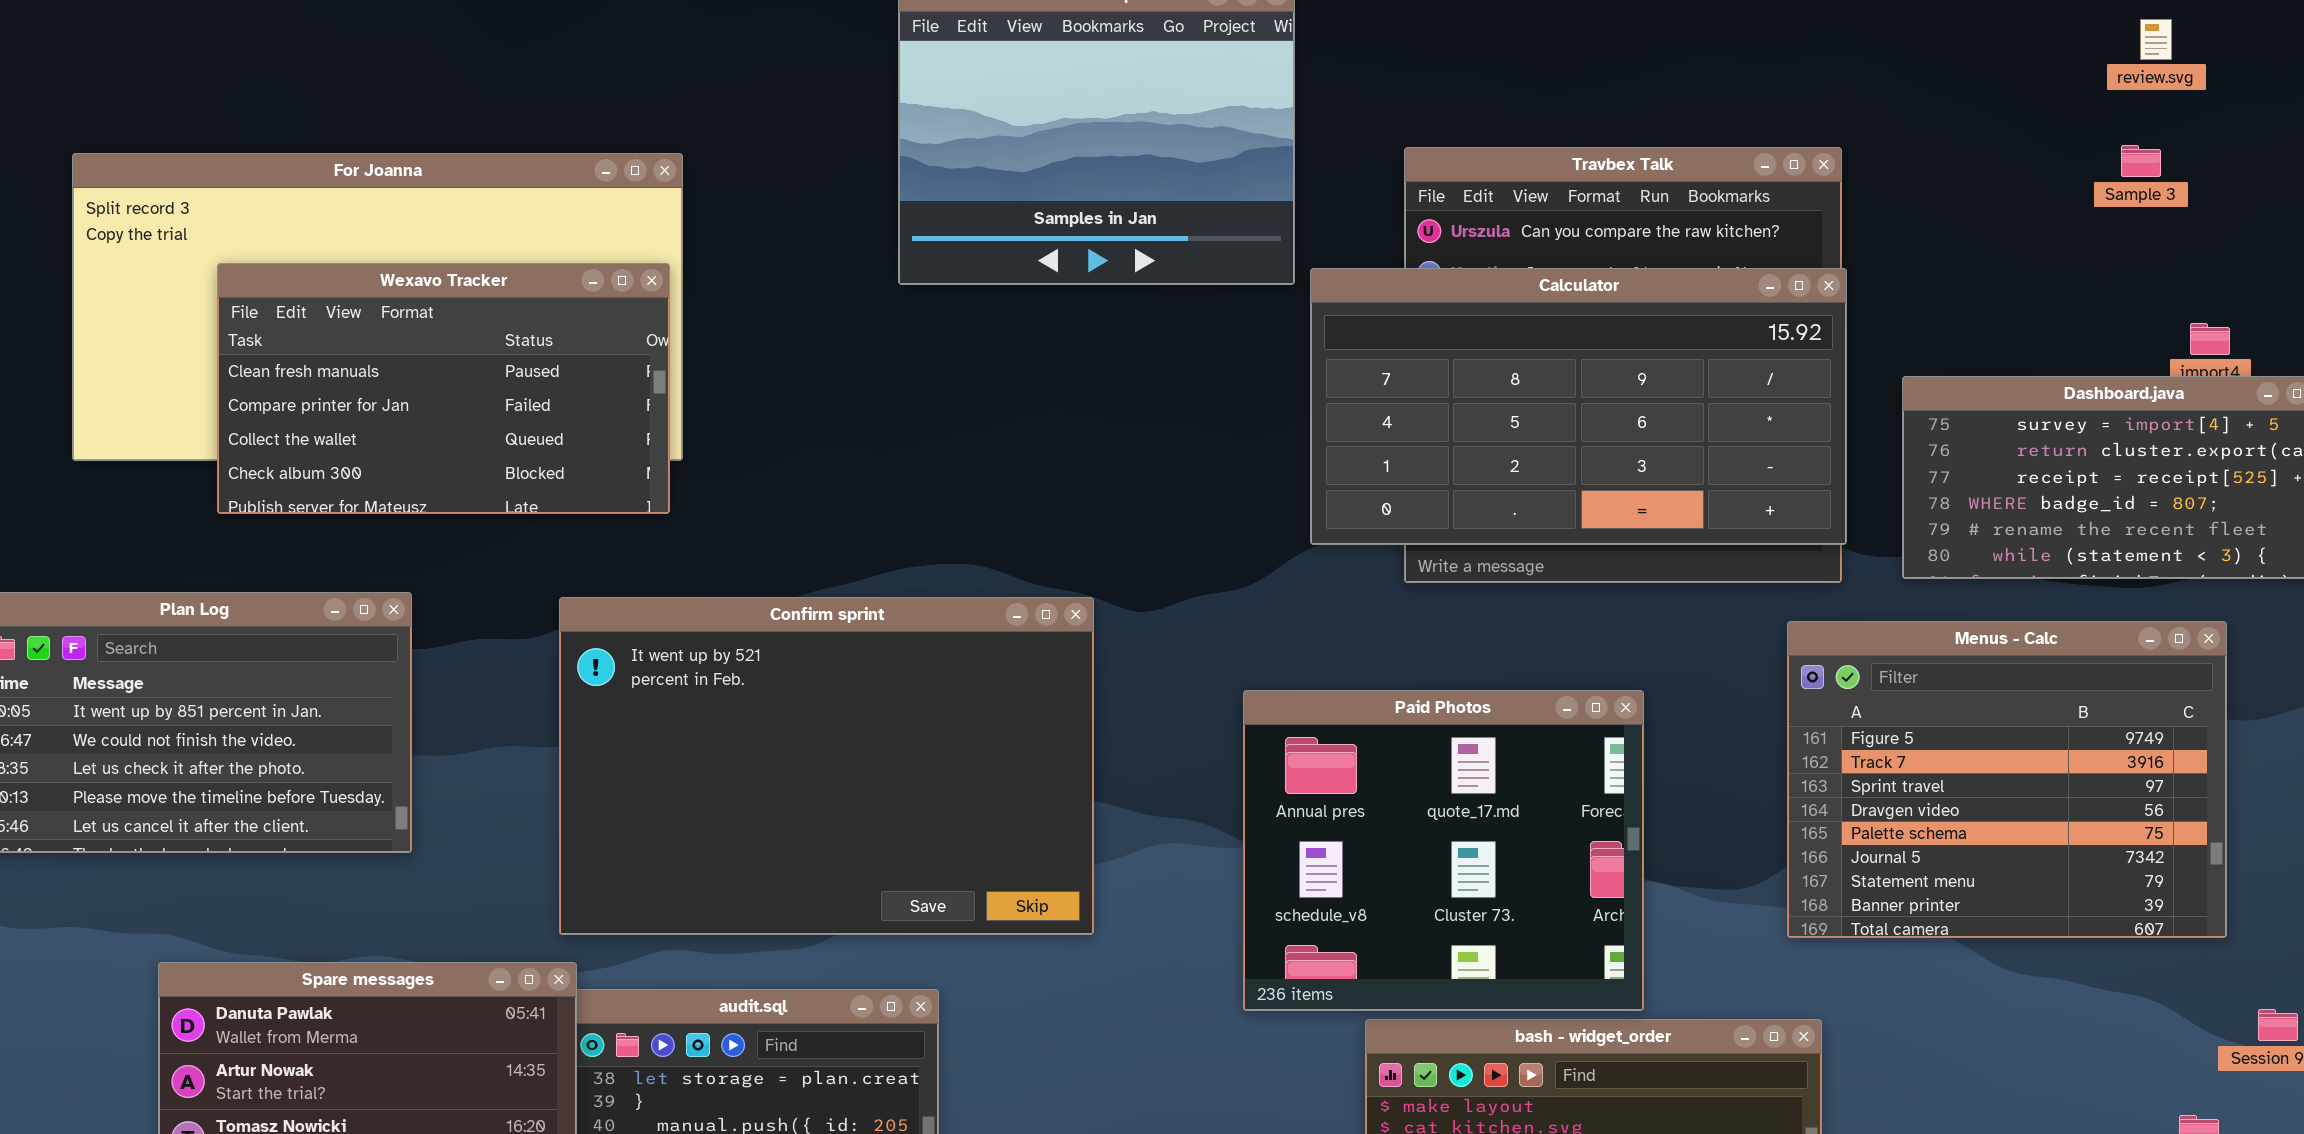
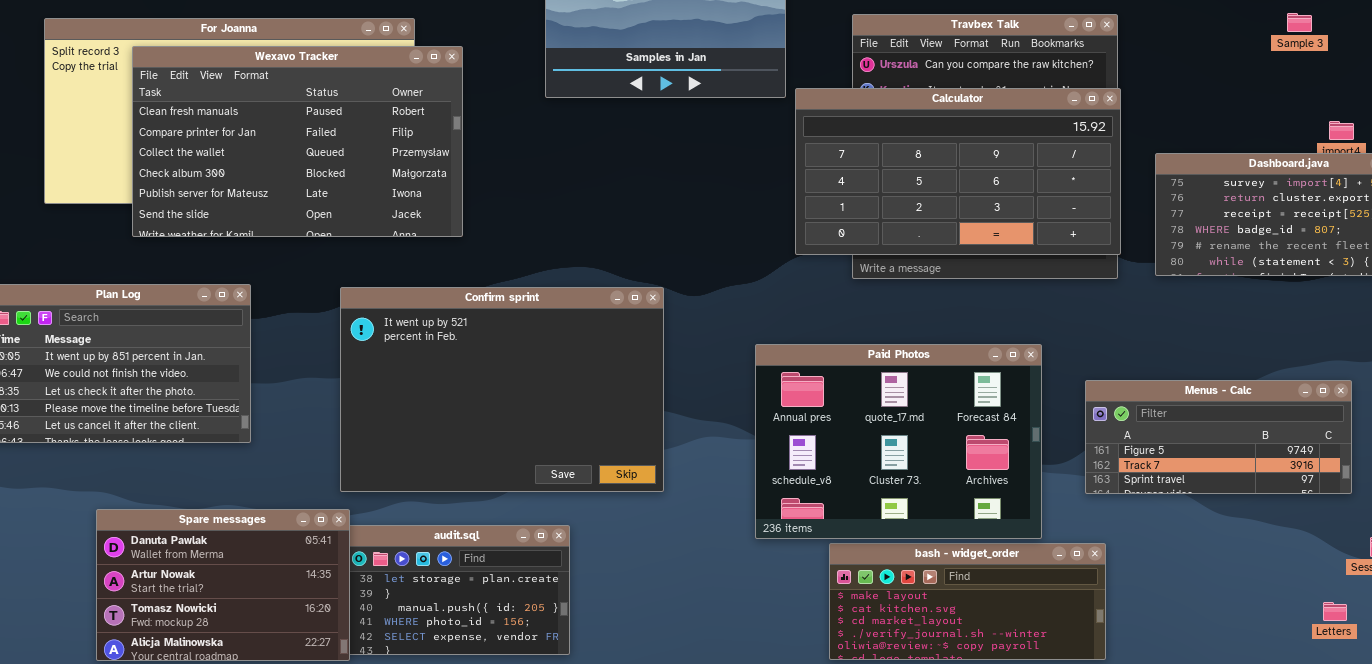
Wexavo Tracker: [217,263,670,514] -> [132,46,463,237], resized
Menus - Calc: [1787,621,2227,938] -> [1085,380,1352,494], resized
Paid Photos: [1243,690,1644,1011] -> [755,344,1042,539], resized

